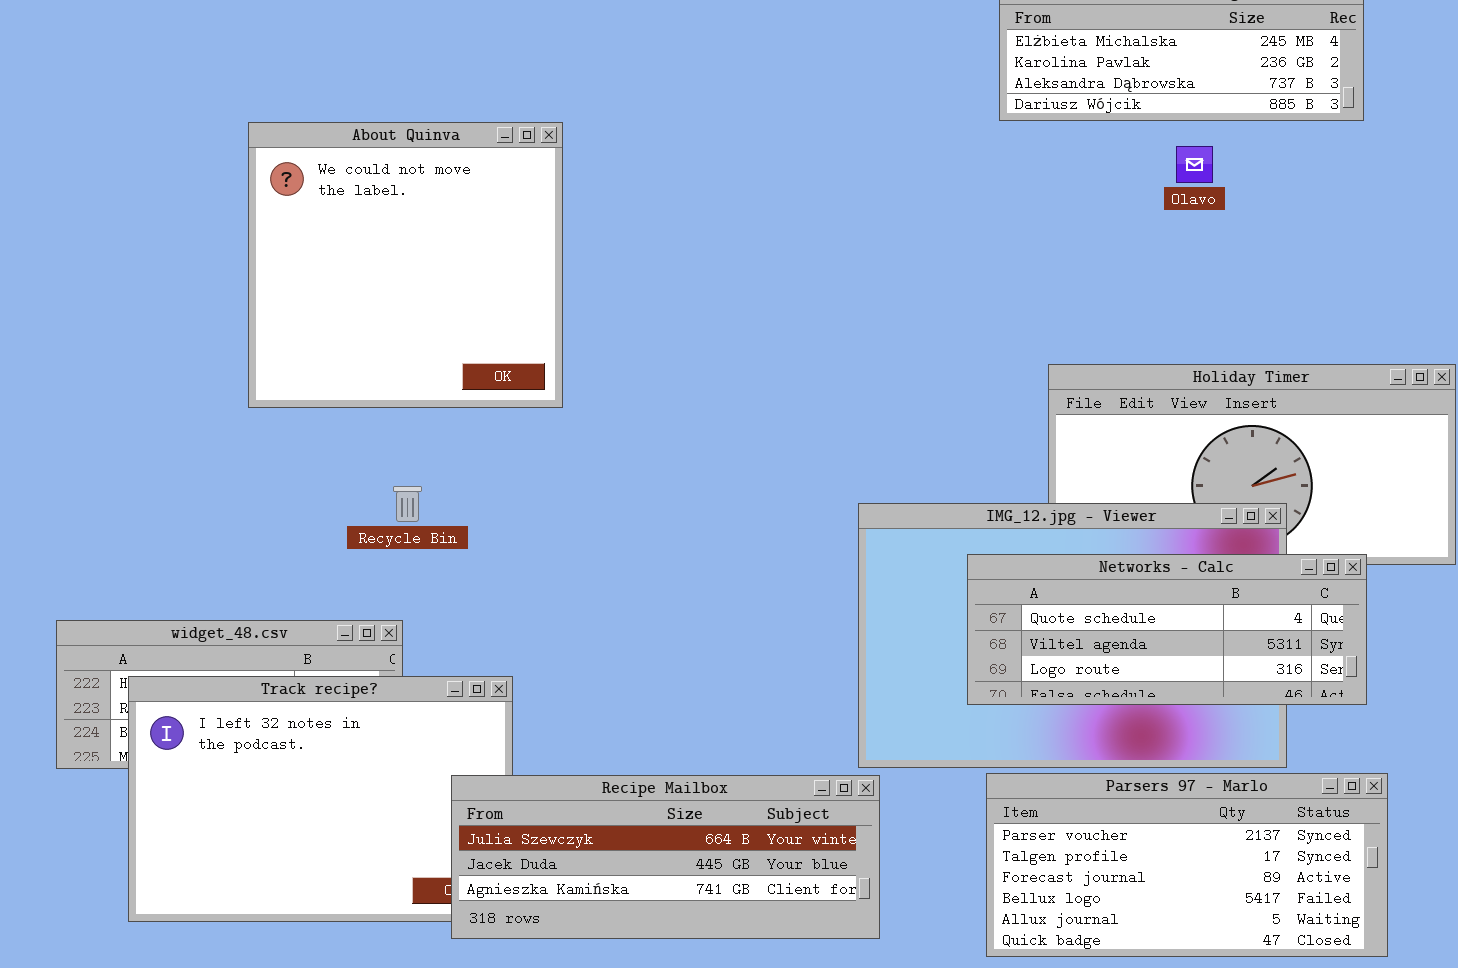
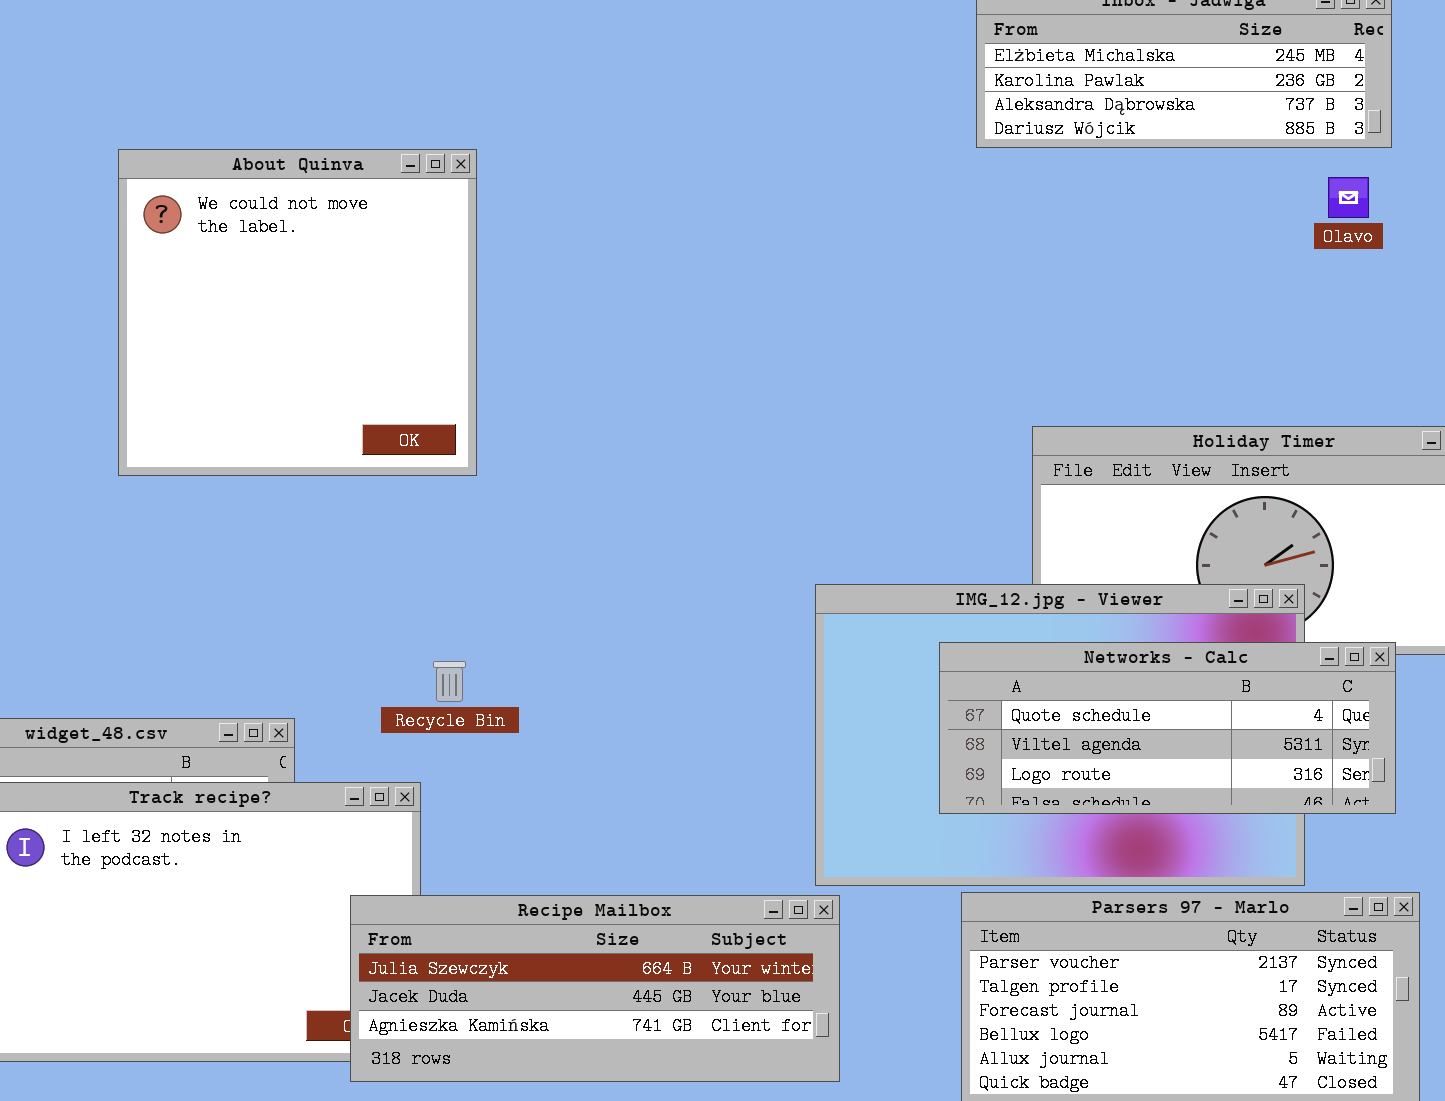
Olavo: [1176,146,1213,183] -> [1328,177,1369,218], moved
Recycle Bin: [393,486,422,522] -> [433,661,466,702], moved

